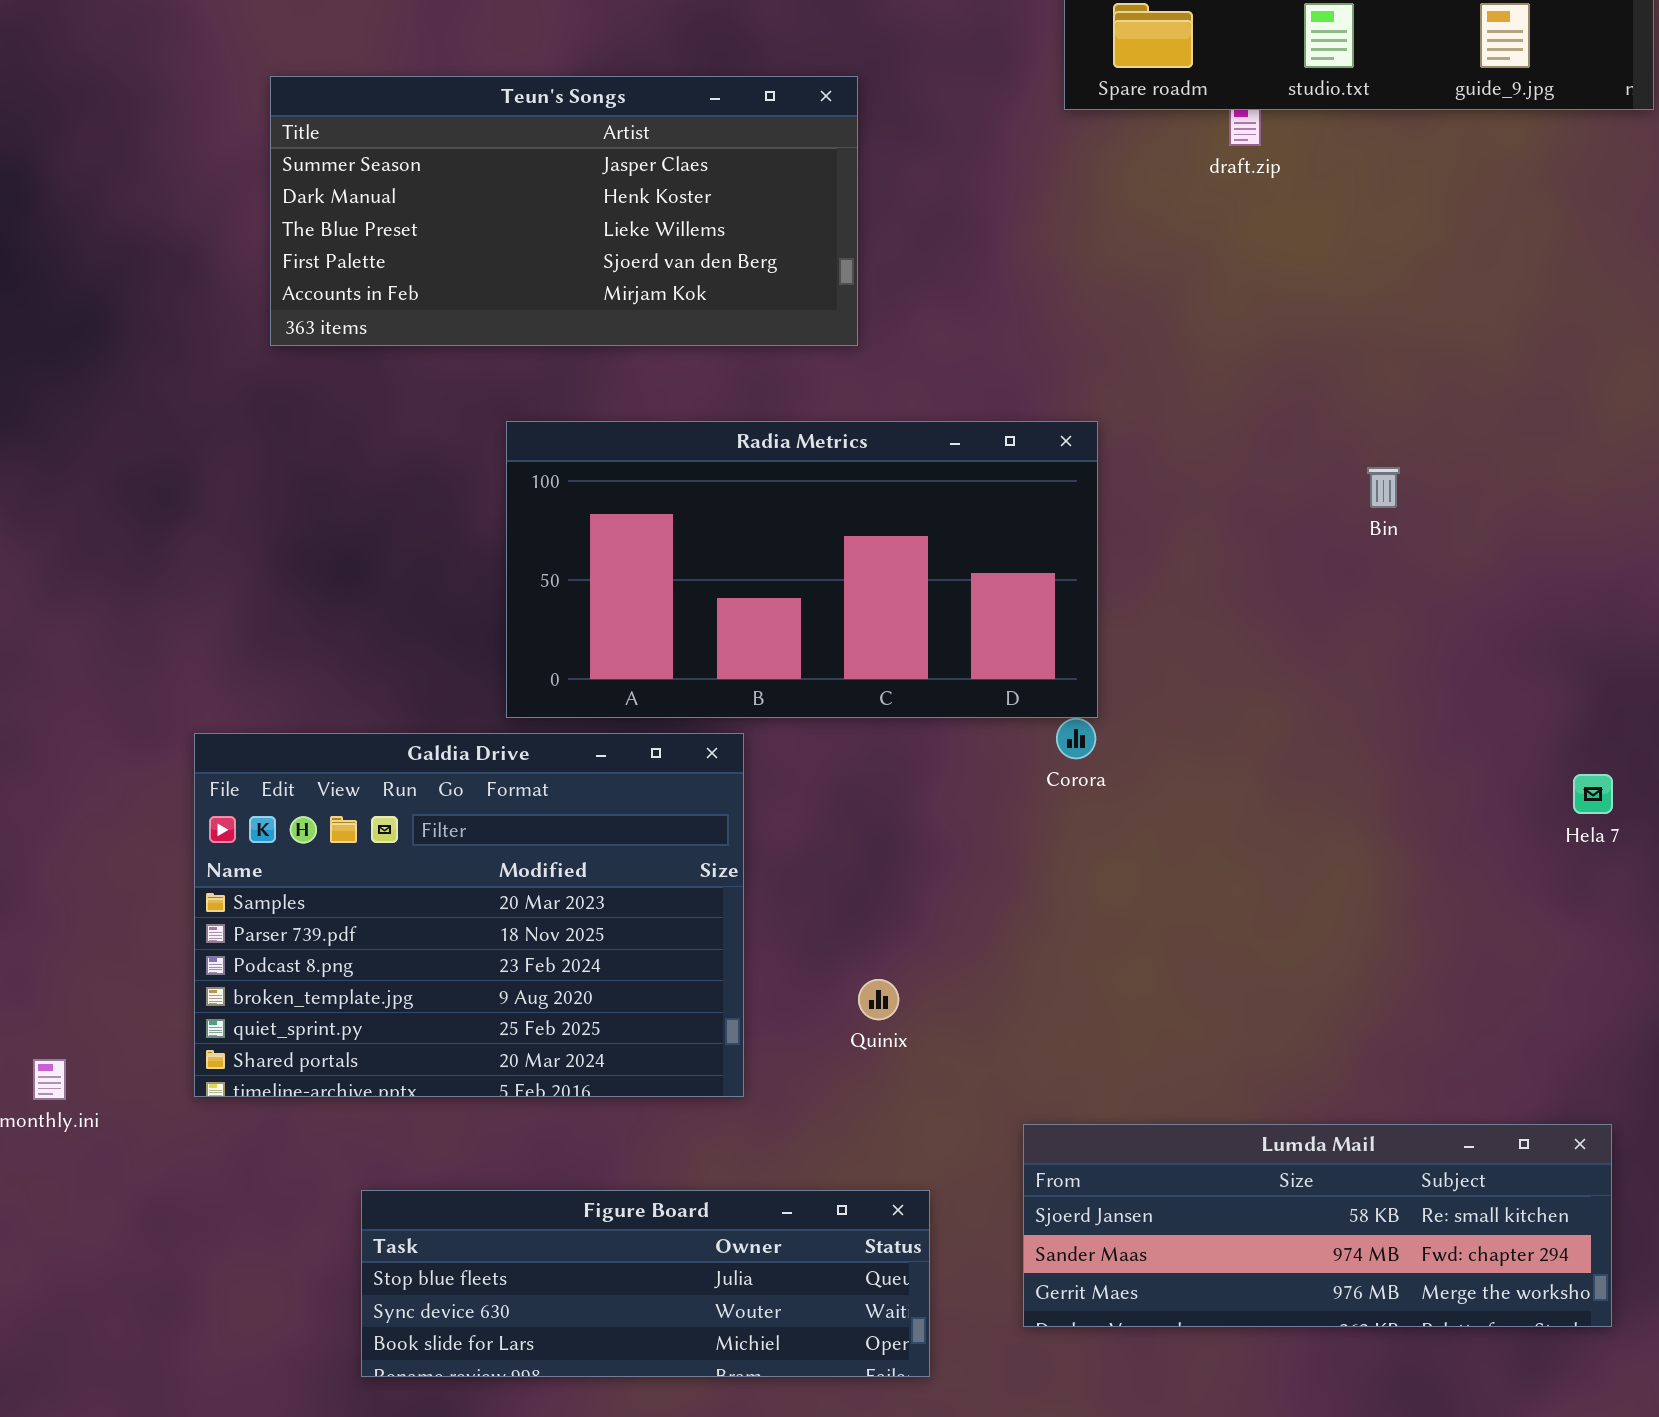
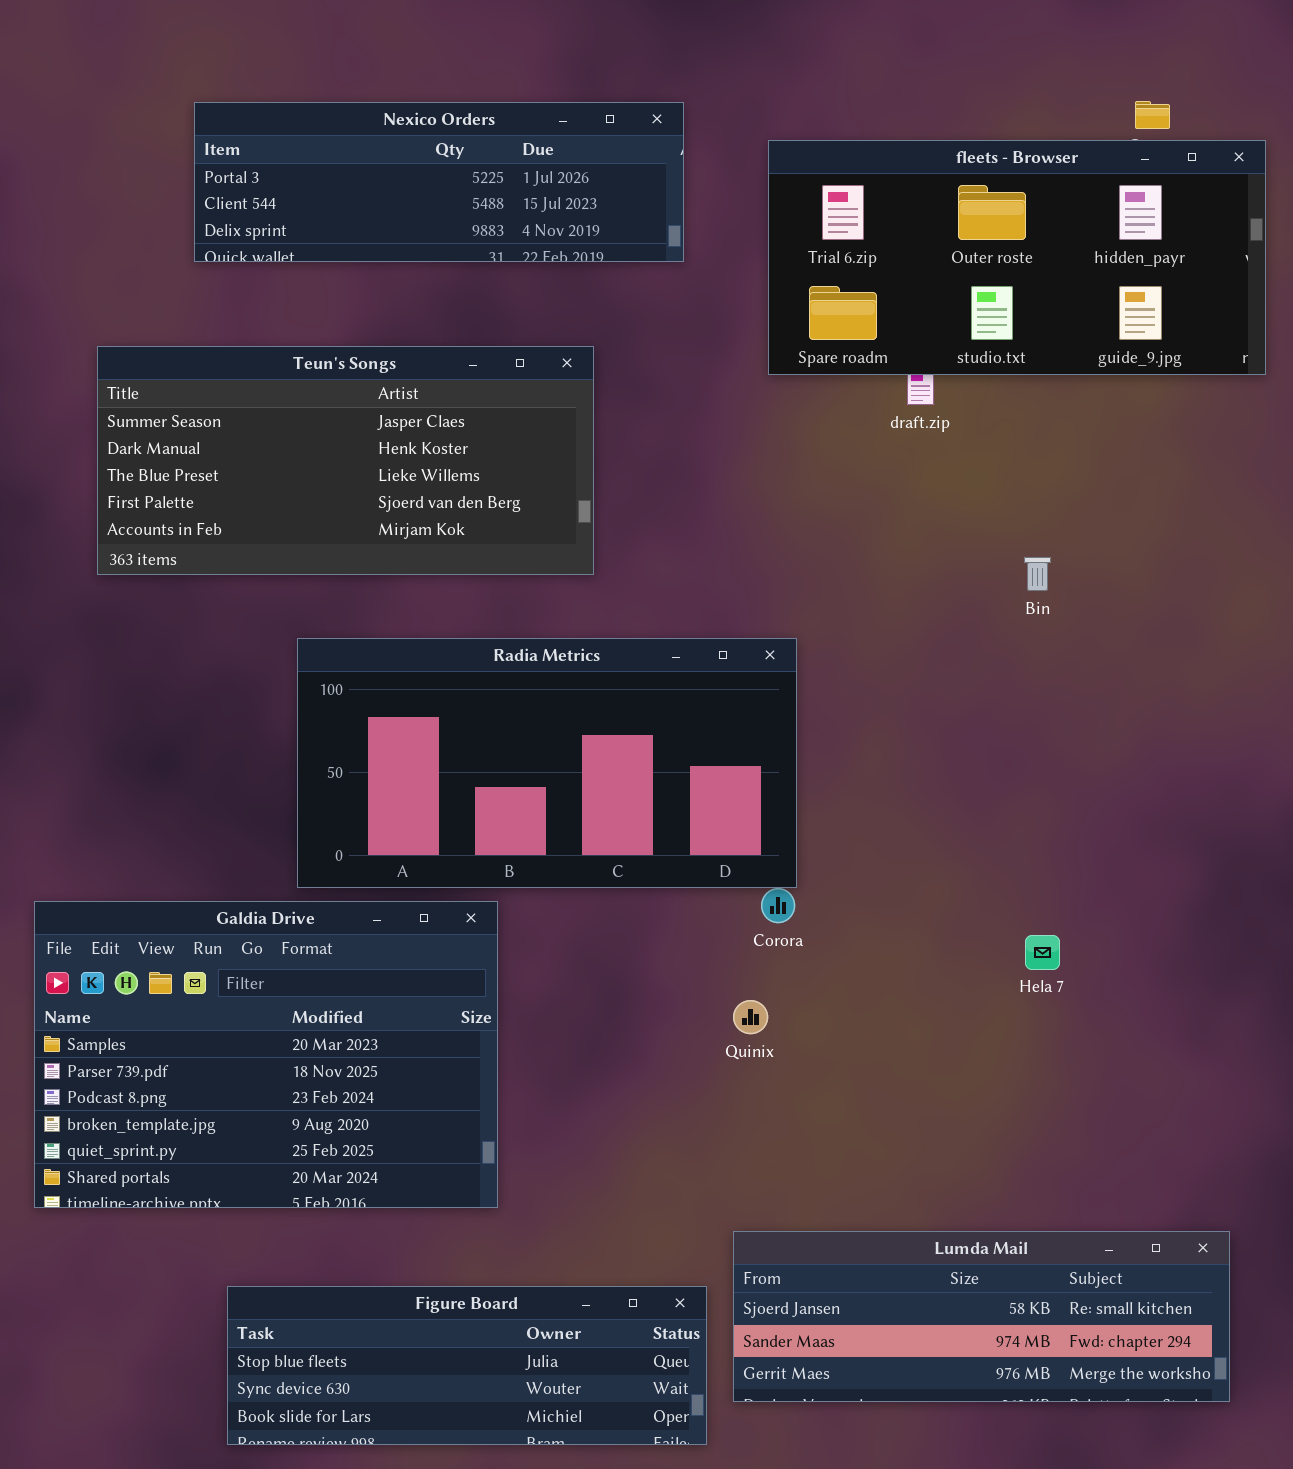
Bin: [1367,467,1400,508] -> [1024,557,1051,591], moved
Hela 7: [1573,774,1613,814] -> [1025,935,1060,970], moved
Quinix: [858,979,899,1020] -> [733,1000,768,1034], moved
Figure Board: [361,1190,930,1377] -> [227,1286,707,1445], moved

